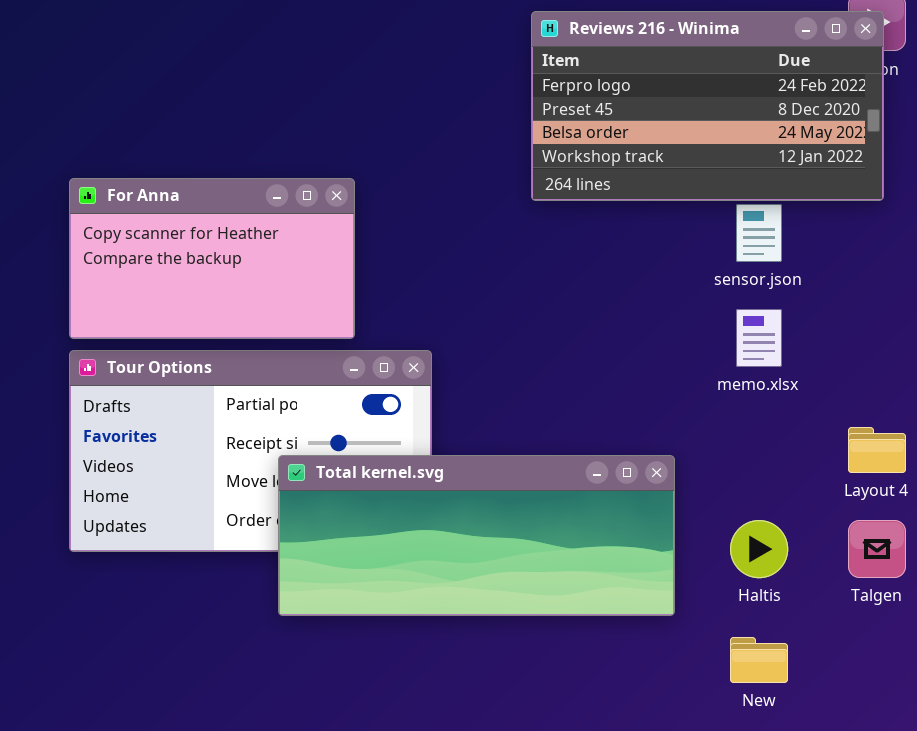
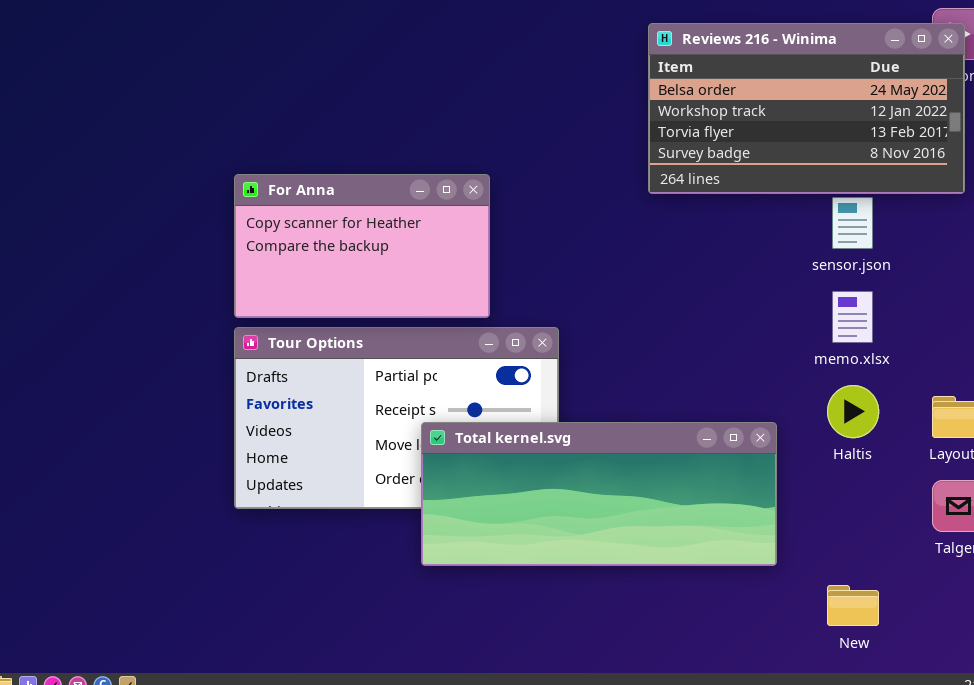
Reviews 216 - Winima: [531,11,884,201] -> [648,23,965,194], scrolled down 2 rows
Haltis: [730,520,788,578] -> [827,385,879,438], moved

